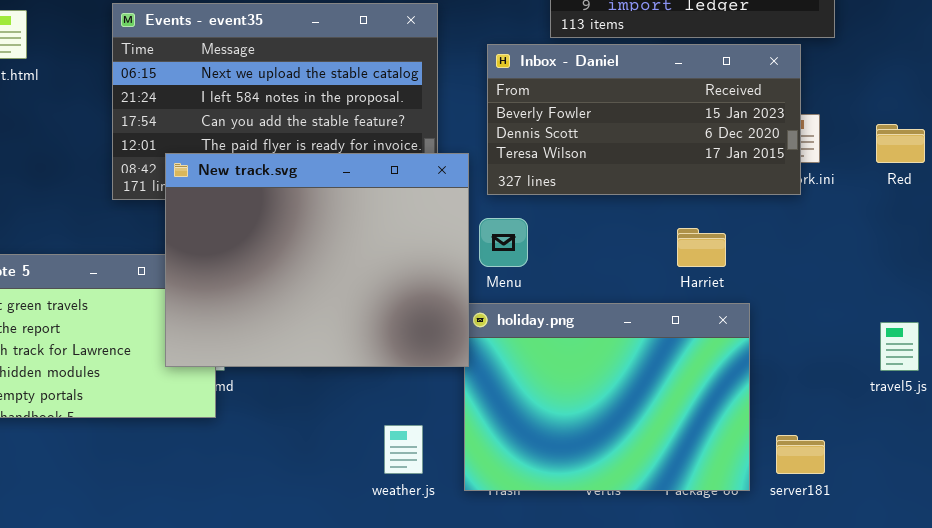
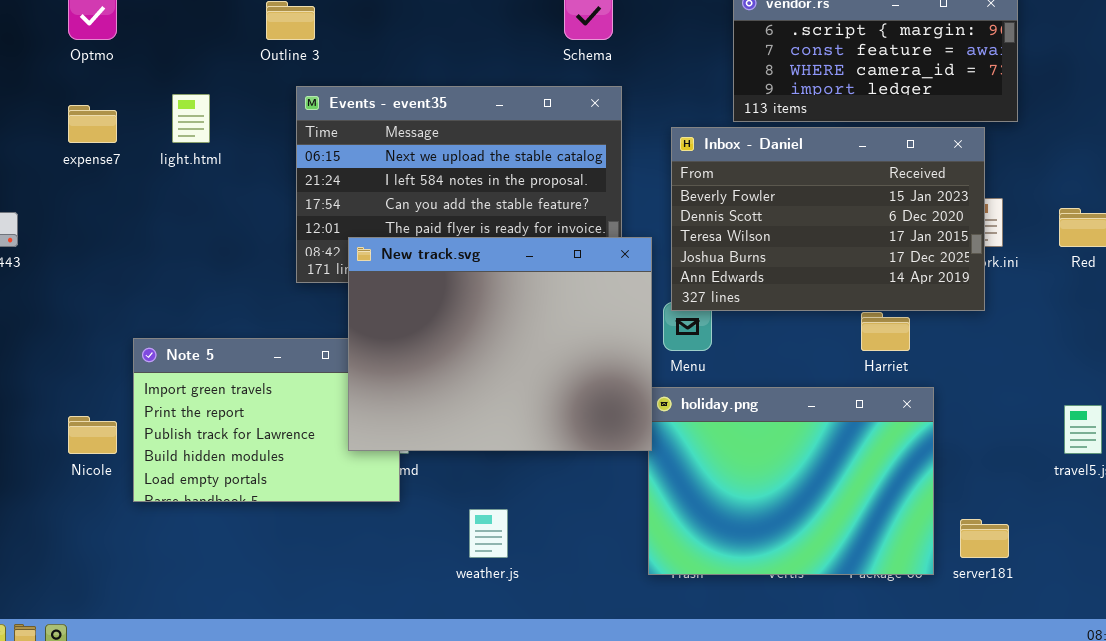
Inbox - Daniel: [487,44,801,195] -> [671,127,985,311], resized
weather.js: [384,425,423,474] -> [469,509,508,558], moved

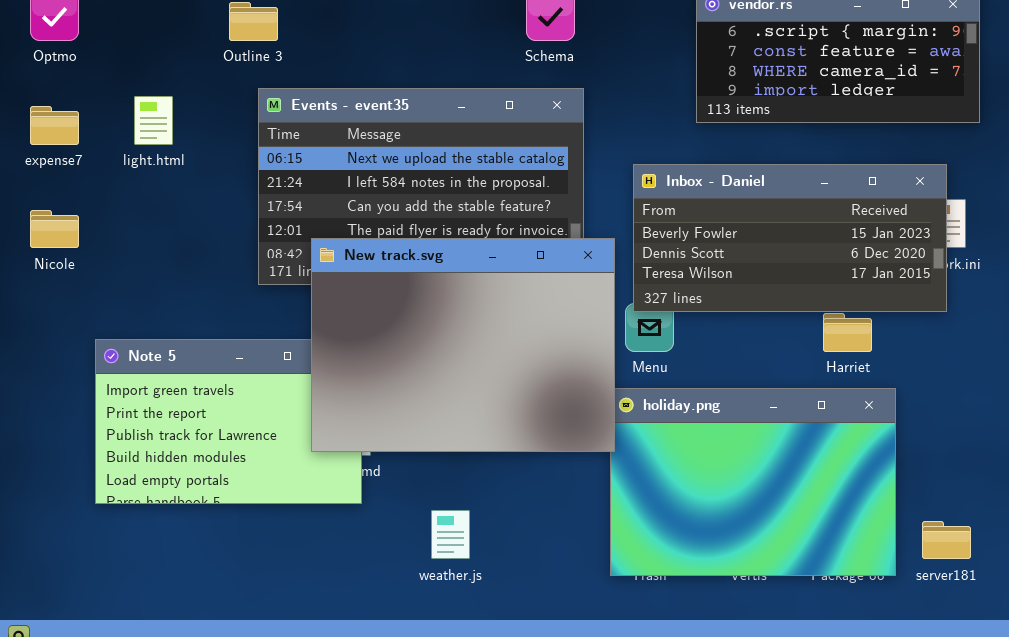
Inbox - Daniel: [671,127,985,311] -> [633,164,947,312], resized
Nicole: [68,416,117,454] -> [30,210,79,248], moved

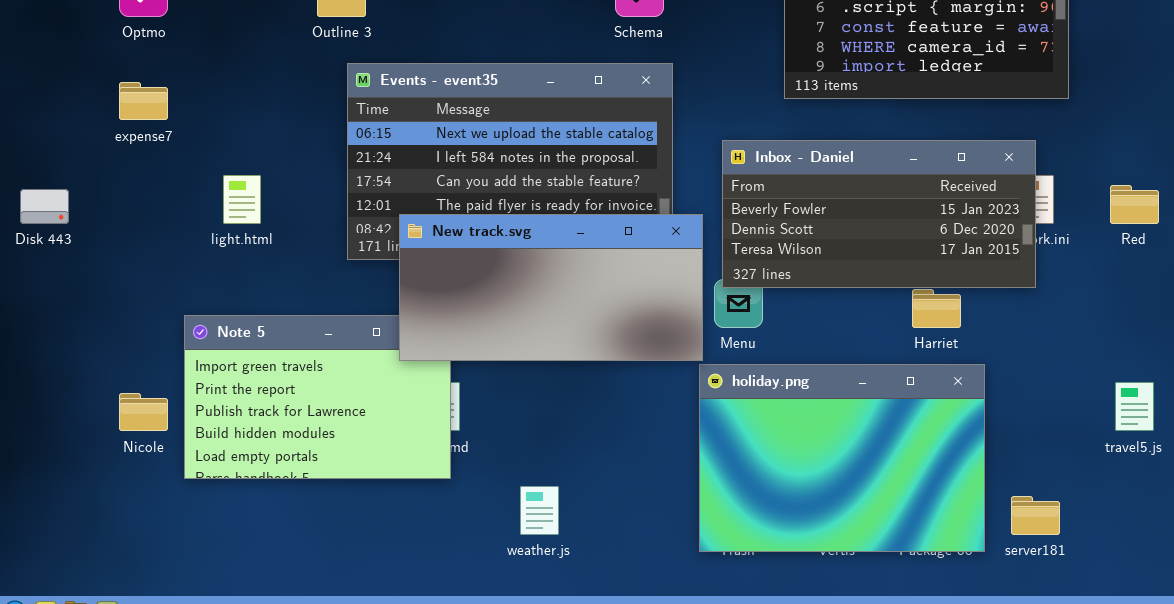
light.html: [134,96,173,145] -> [223,175,261,224], moved
Nicole: [30,210,79,248] -> [119,393,168,431], moved
New track.svg: [311,238,615,452] -> [399,214,703,361], resized

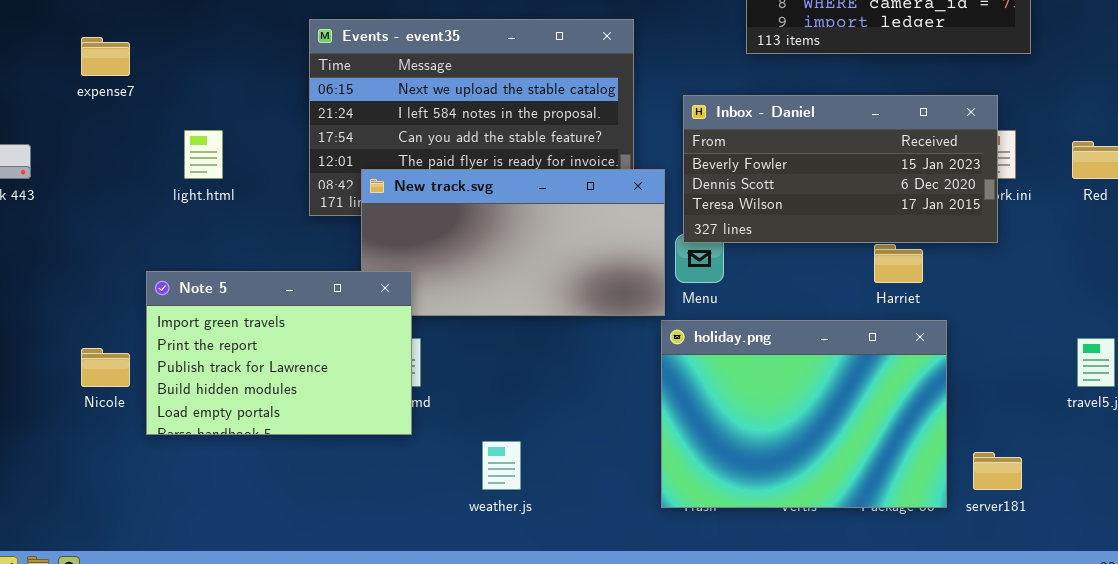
Note 5: [184,315,451,479] -> [146,271,412,435], raised

